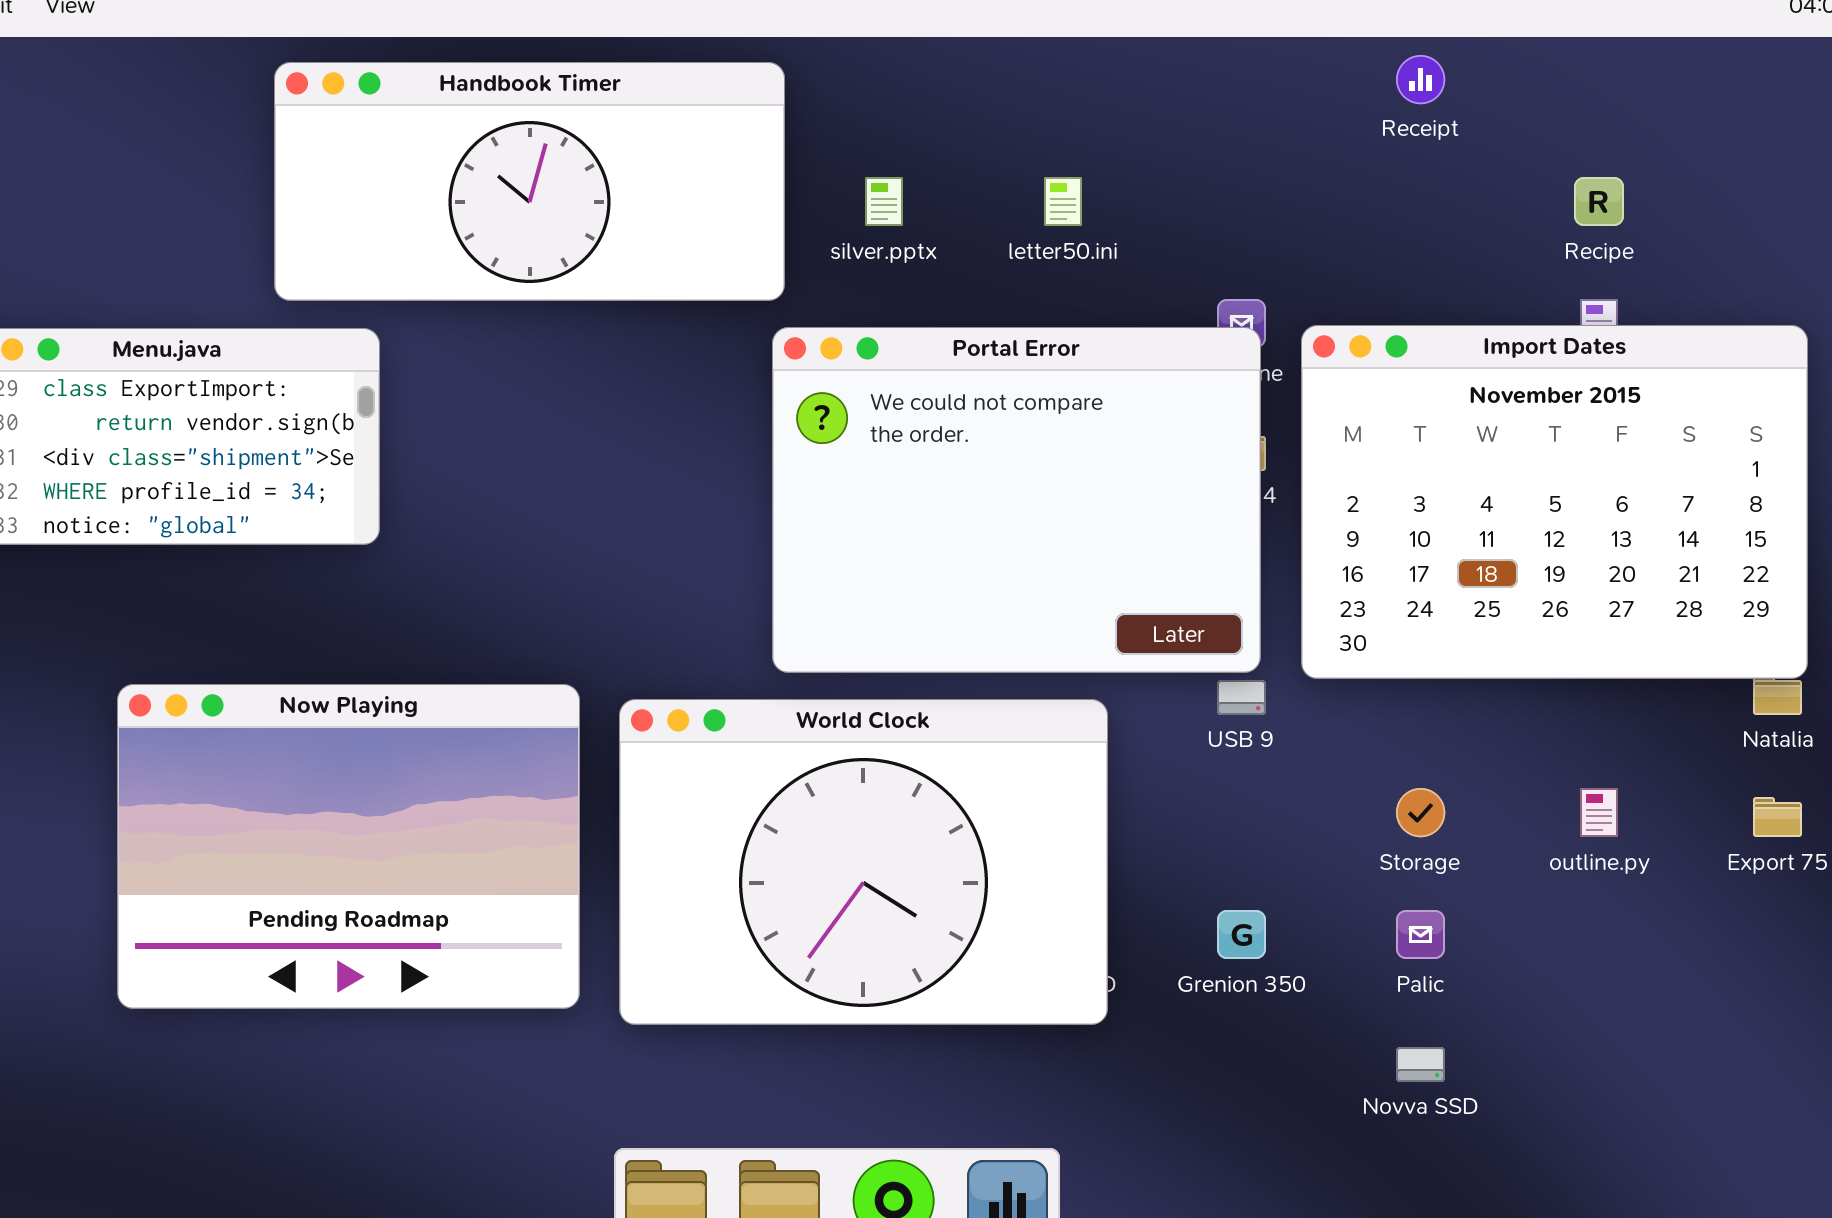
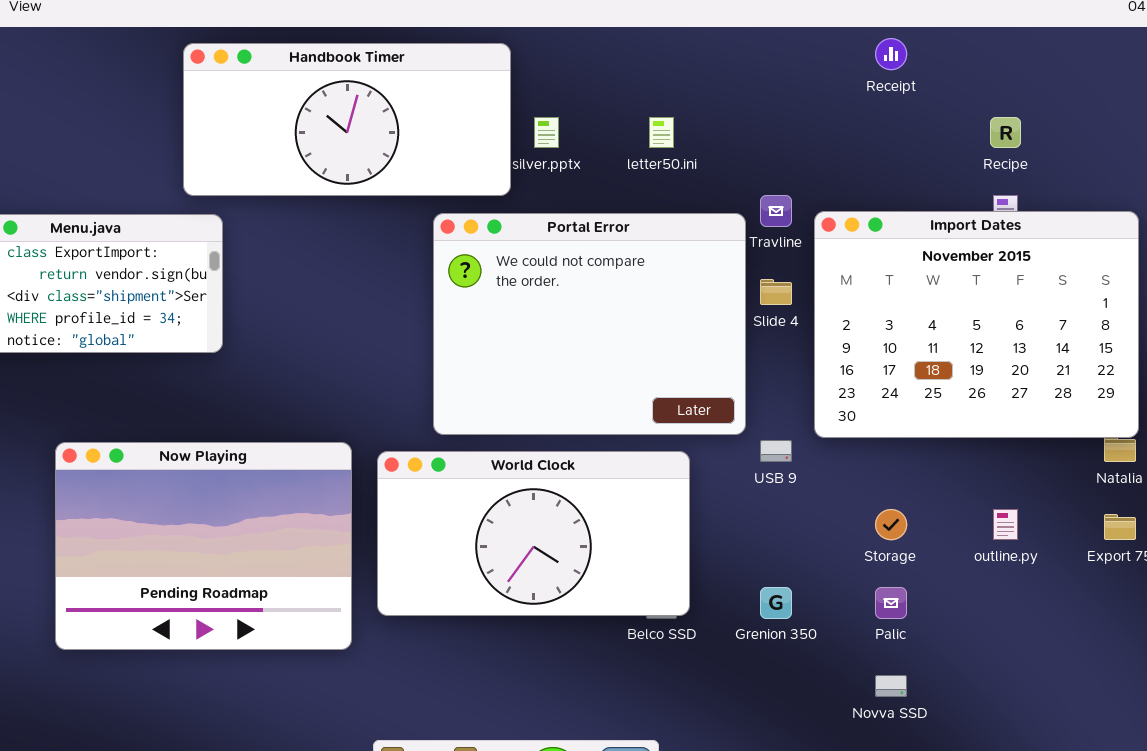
Handbook Timer: [274,62,785,301] -> [183,43,511,196], moved
Portal Error: [772,327,1261,673] -> [433,213,746,435], moved
World Clock: [619,699,1108,1025] -> [377,451,690,616], resized

